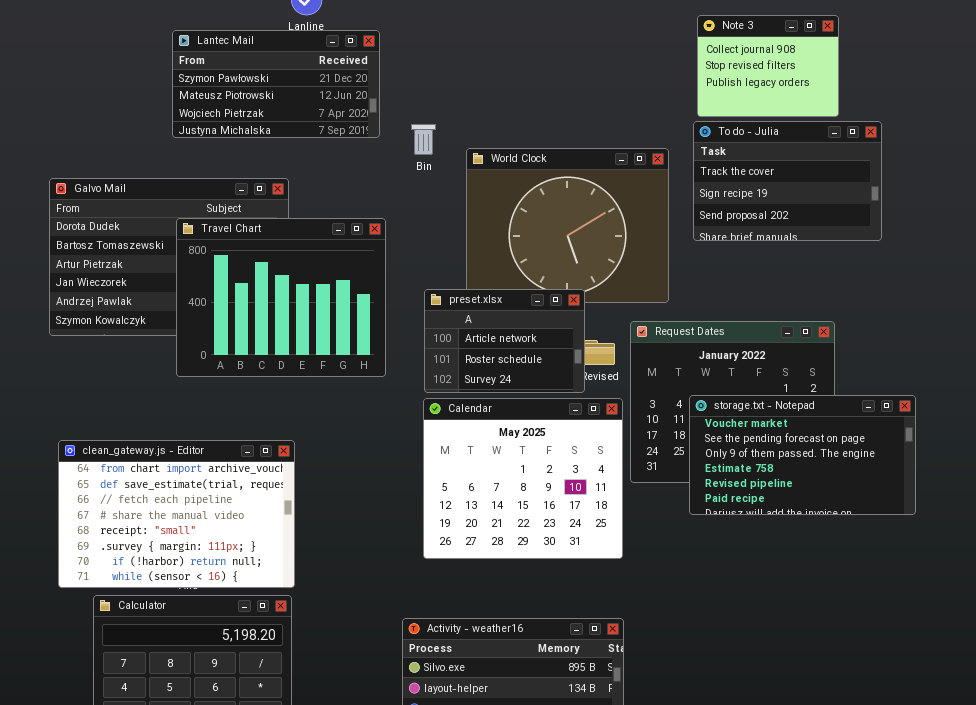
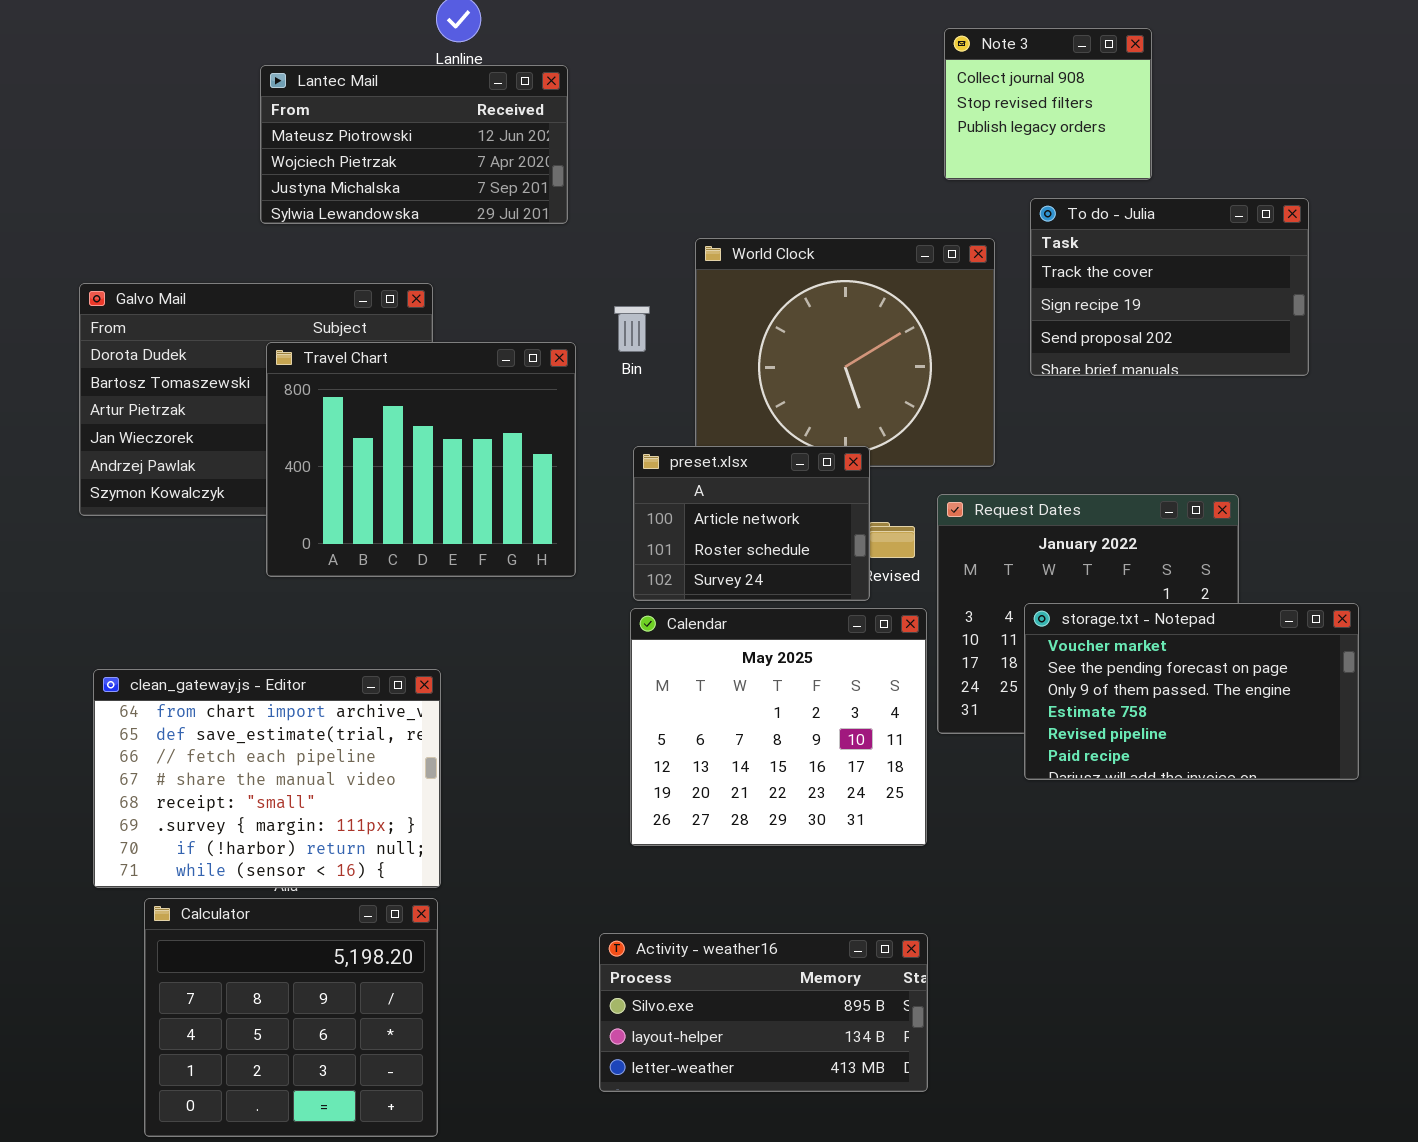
Note 3: [697,15,839,117] -> [944,28,1152,180], moved
Lantec Mail: [172,30,380,138] -> [260,65,568,224], scrolled down 1 row
Bin: [411,124,436,155] -> [614,306,650,352], moved

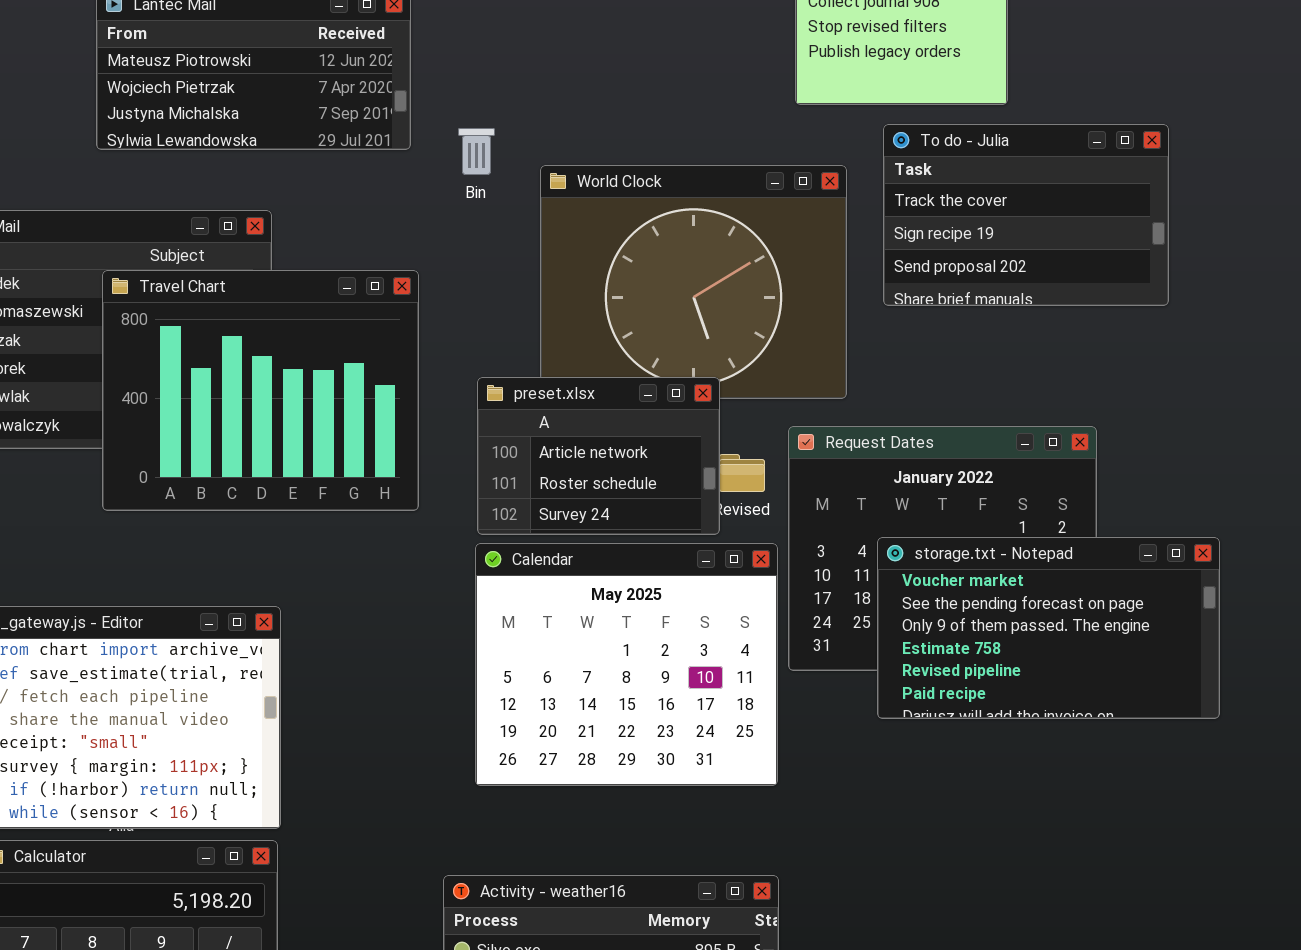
Bin: [614,306,650,352] -> [458,128,495,175], moved

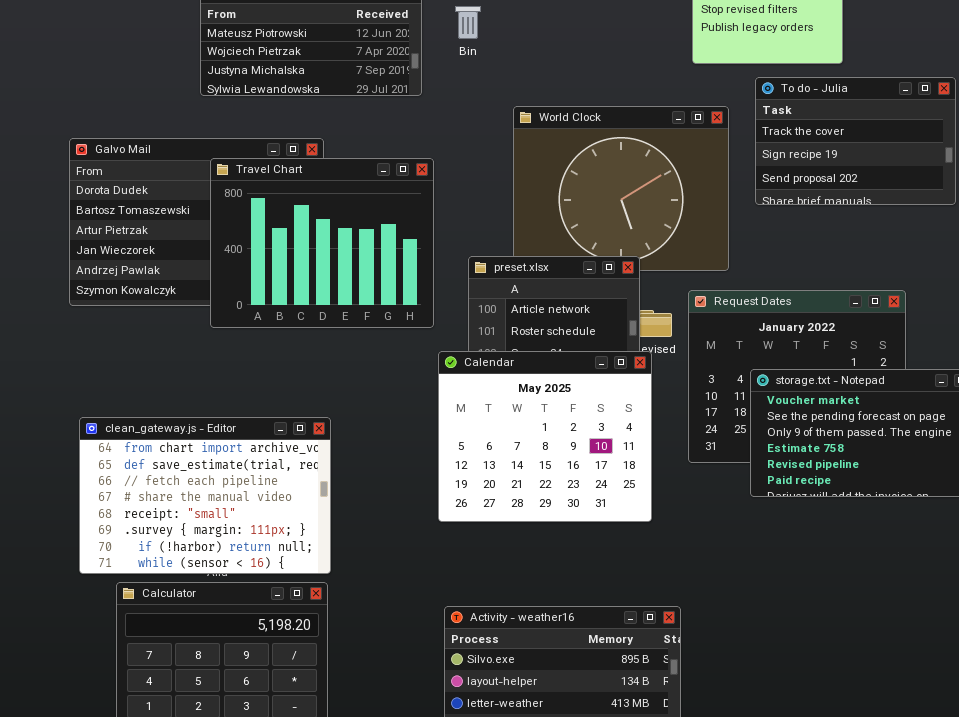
Bin: [458,128,495,175] -> [455,6,481,39], moved
Travel Chart: [102,270,419,511] -> [210,158,434,328], moved
Calendar: [475,543,778,786] -> [438,351,652,522], moved

